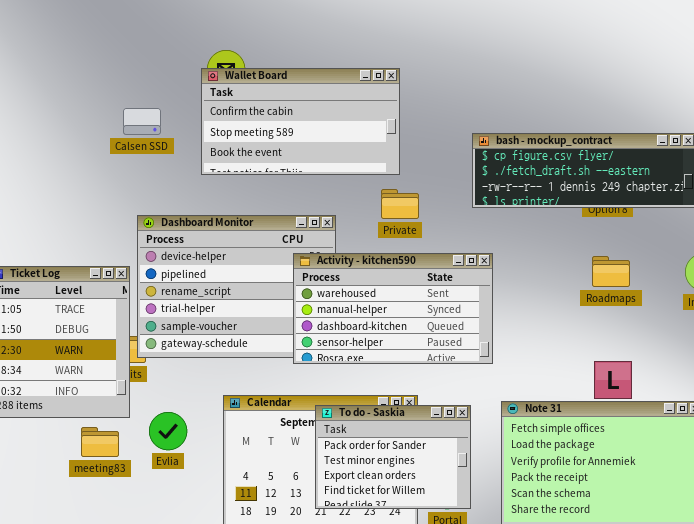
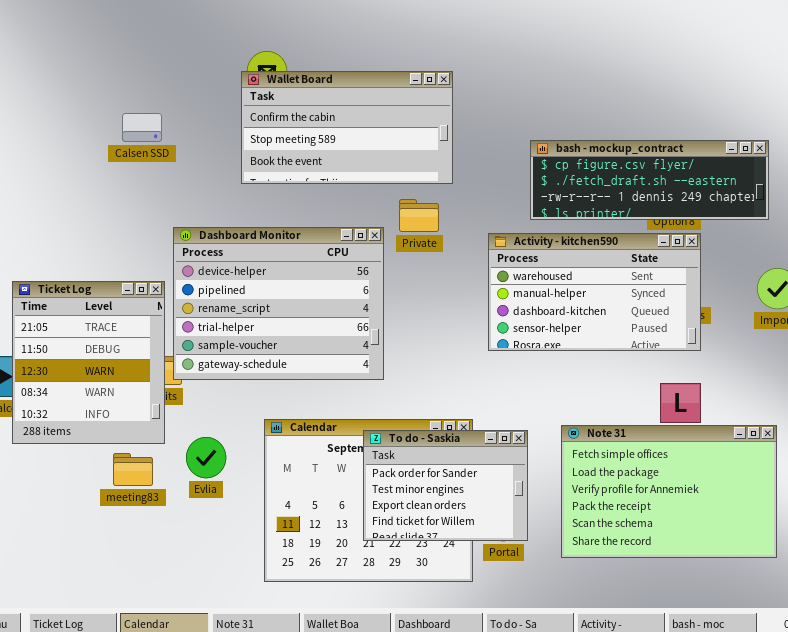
Calsen SSD: [123,108,161,135] -> [122,113,162,142], moved
Private: [381,189,419,219] -> [399,199,439,232], moved
Activity - kitchen590: [293,253,493,364] -> [488,233,701,351], moved

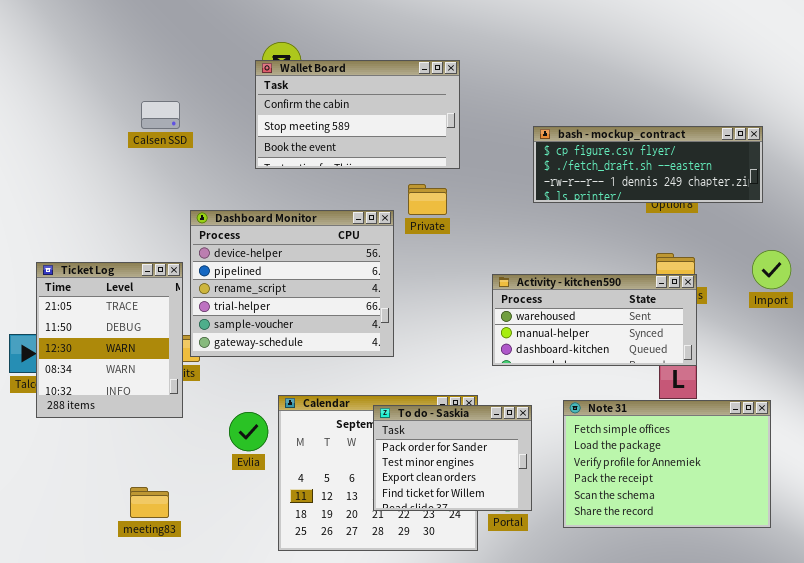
Activity - kitchen590: [488,233,701,351] -> [492,274,697,366], moved, resized
Evlia: [186,437,226,478] -> [229,412,268,451], moved
meeting83: [113,453,153,486] -> [130,487,169,518], moved

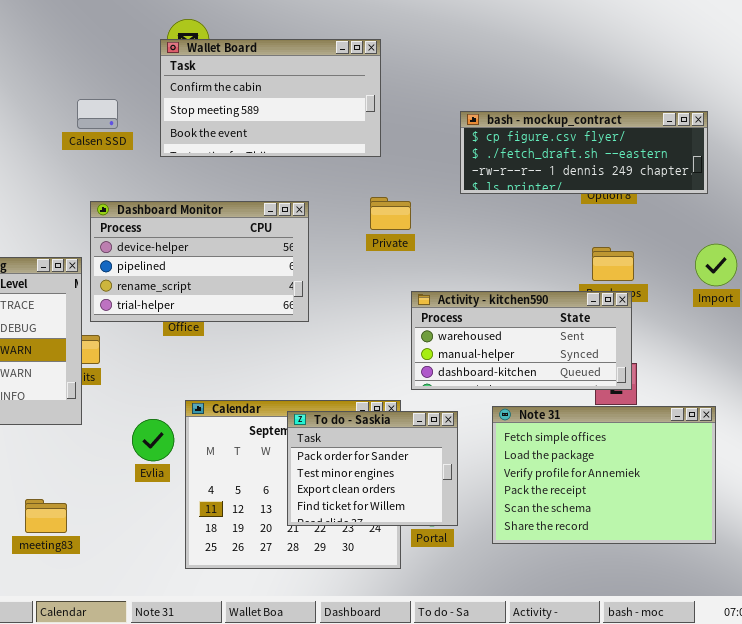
Calsen SSD: [141,101,180,129] -> [77,99,118,129], moved
Private: [408,184,447,215] -> [370,197,411,230], moved
Dashboard Monitor: [190,210,394,357] -> [90,201,309,322], resized
Activity - kitchen590: [492,274,697,366] -> [411,291,632,390], moved

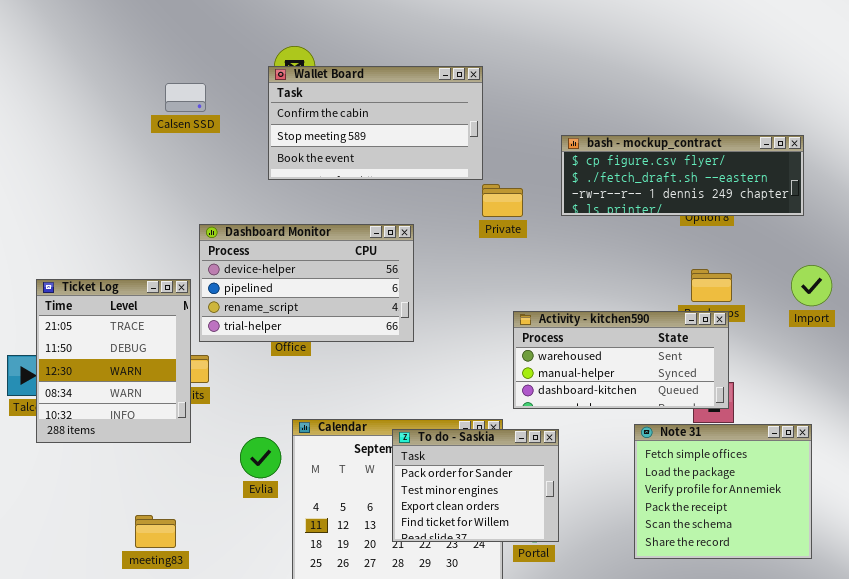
Calsen SSD: [77,99,118,129] -> [165,83,206,112], moved
Private: [370,197,411,230] -> [482,184,523,217], moved
Note 31: [492,406,716,544] -> [634,424,812,559], resized

